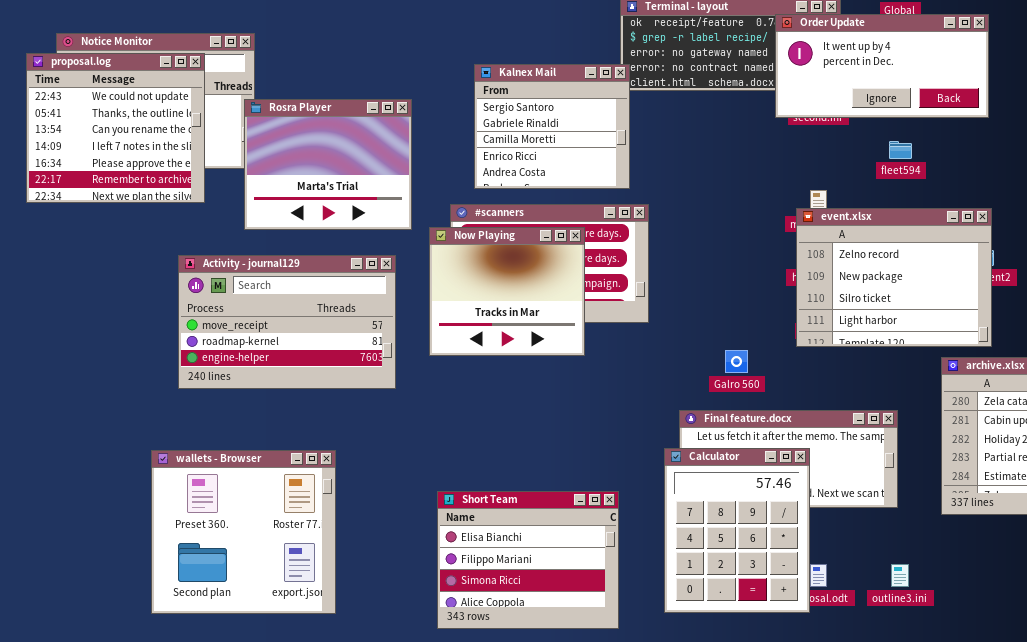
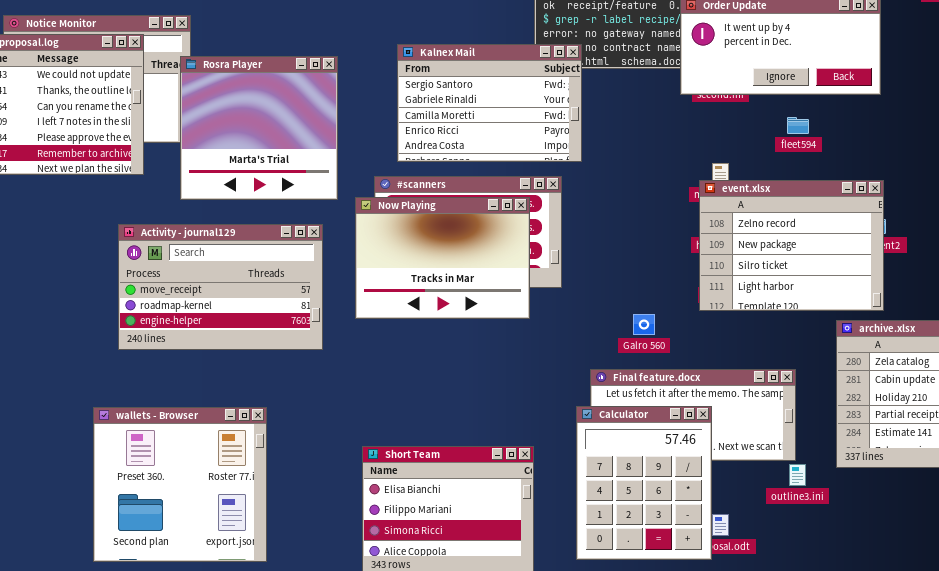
Kalnex Mail: [474,64,630,189] -> [397,44,582,162], resized
Rosra Player: [244,99,412,230] -> [180,56,338,200], resized
Now Playing: [429,227,585,356] -> [355,197,530,319], resized
outline3.ini: [891,564,909,587] -> [789,464,806,486], moved

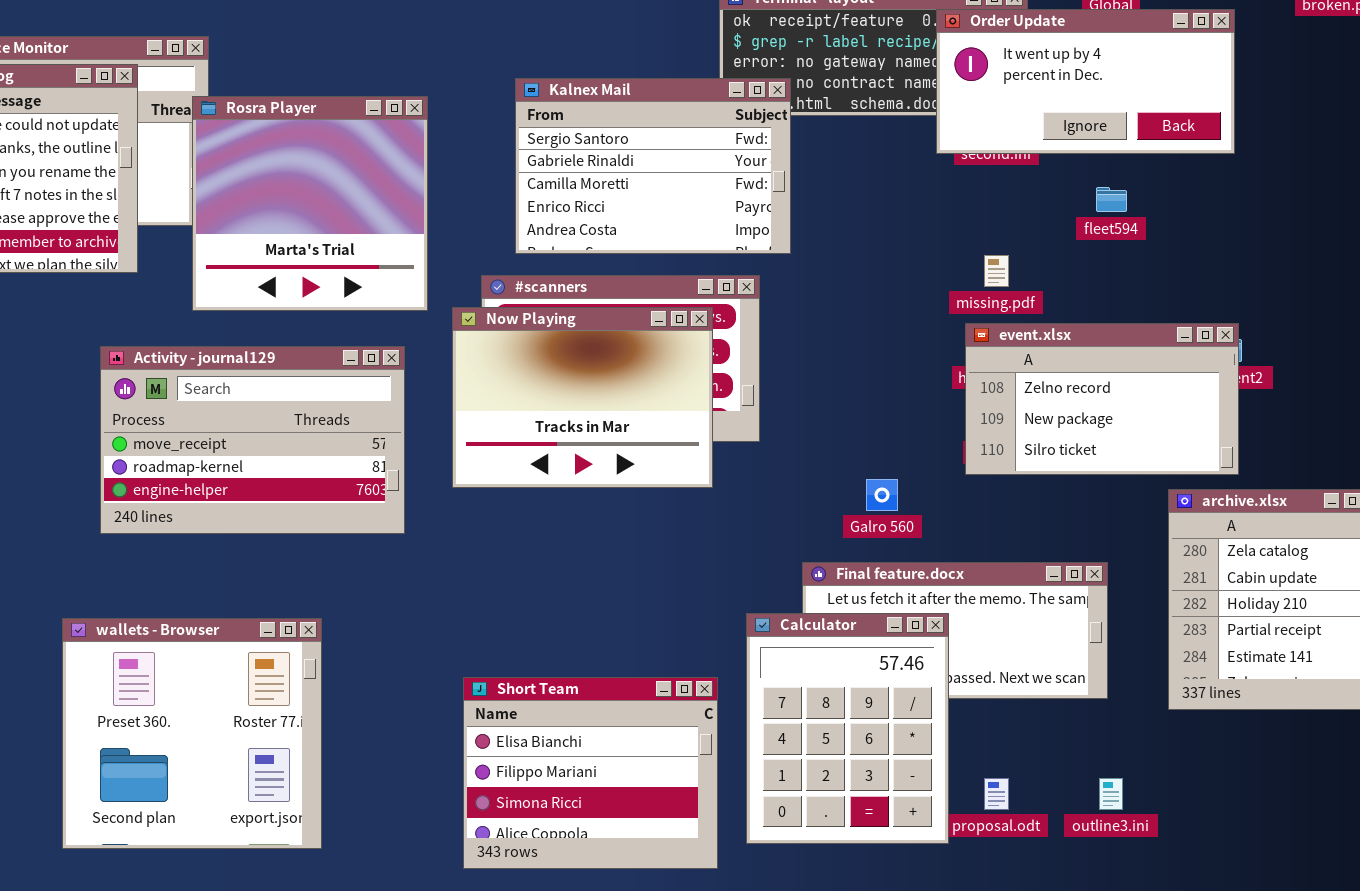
event.xlsx: [699,180,884,311] -> [965,323,1239,475], resized
Calculator: [576,406,712,560] -> [746,613,949,844], moved
outline3.ini: [789,464,806,486] -> [1099,778,1123,810], moved

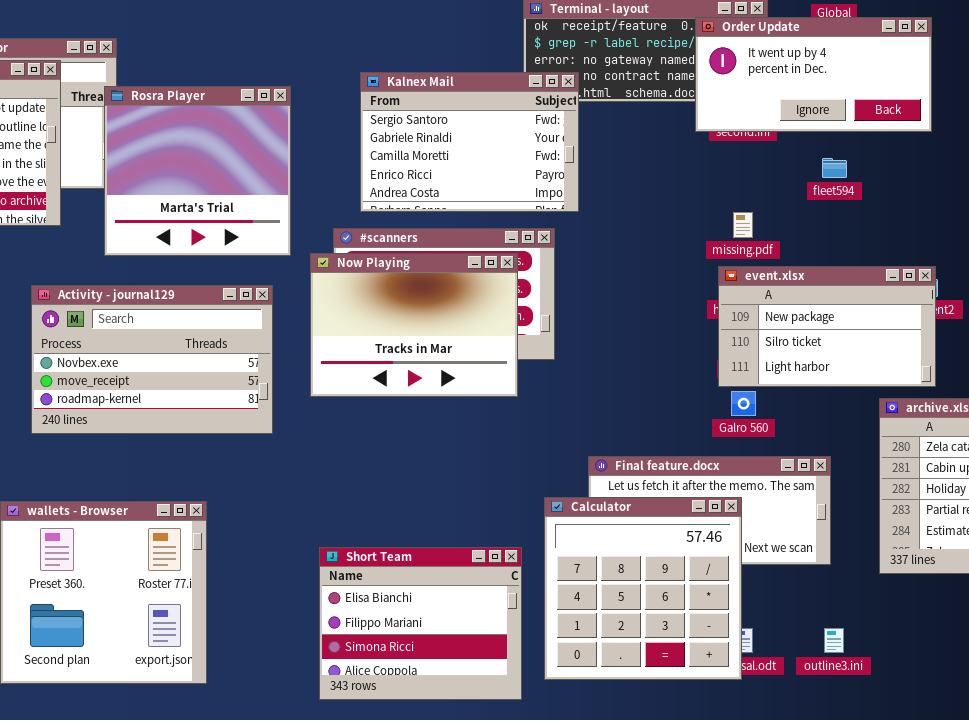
event.xlsx: [965,323,1239,475] -> [718,266,936,387], scrolled down 1 row
Activity - journal129: [100,346,405,534] -> [31,285,273,434], scrolled up 1 row
Galro 560: [866,479,898,511] -> [731,391,756,416], moved
Calculator: [746,613,949,844] -> [544,497,742,680], resized

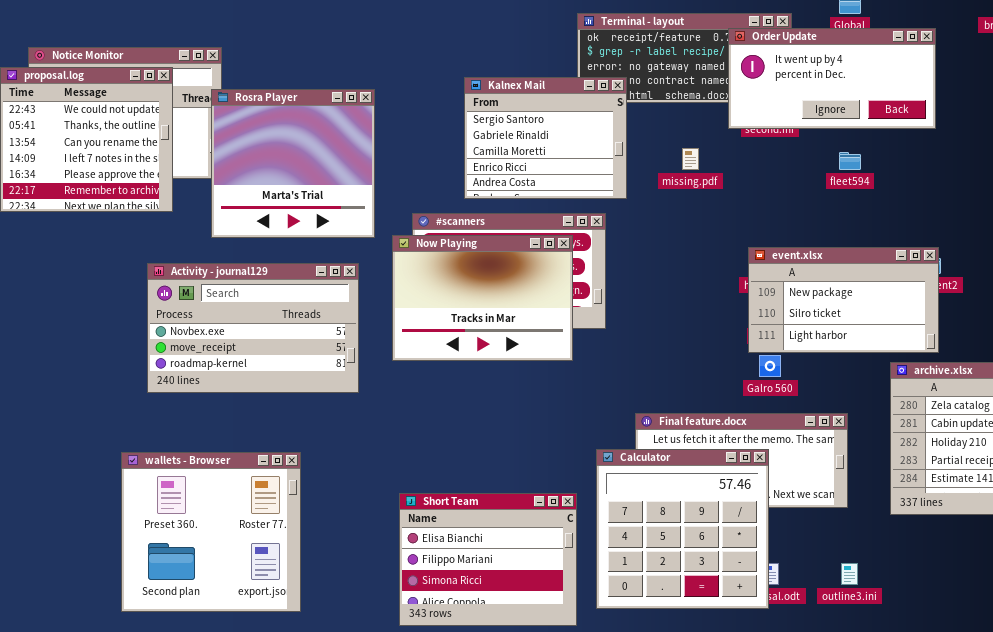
Kalnex Mail: [360,72,579,212] -> [464,77,627,199], resized
missing.pdf: [733,212,753,238] -> [682,148,699,170], moved

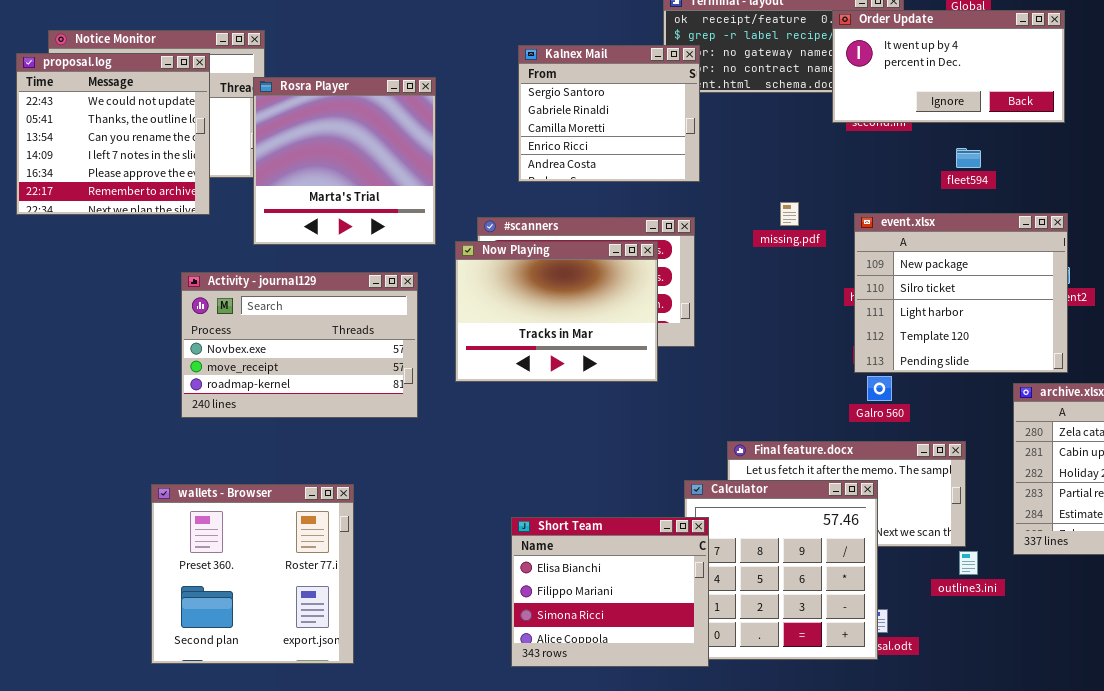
Kalnex Mail: [464,77,627,199] -> [518,45,700,182], moved
missing.pdf: [682,148,699,170] -> [780,202,799,226], moved
event.xlsx: [748,247,939,353] -> [854,213,1068,373], resized
Short Team: [399,493,577,626] -> [511,517,709,667], moved
outline3.ini: [841,563,858,585] -> [959,551,978,575], moved

